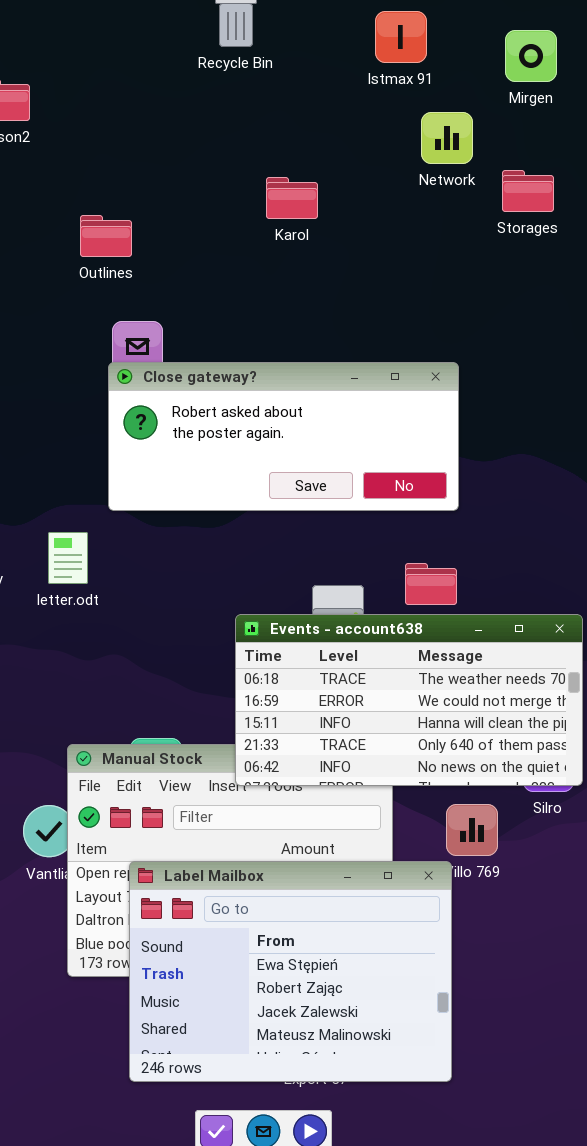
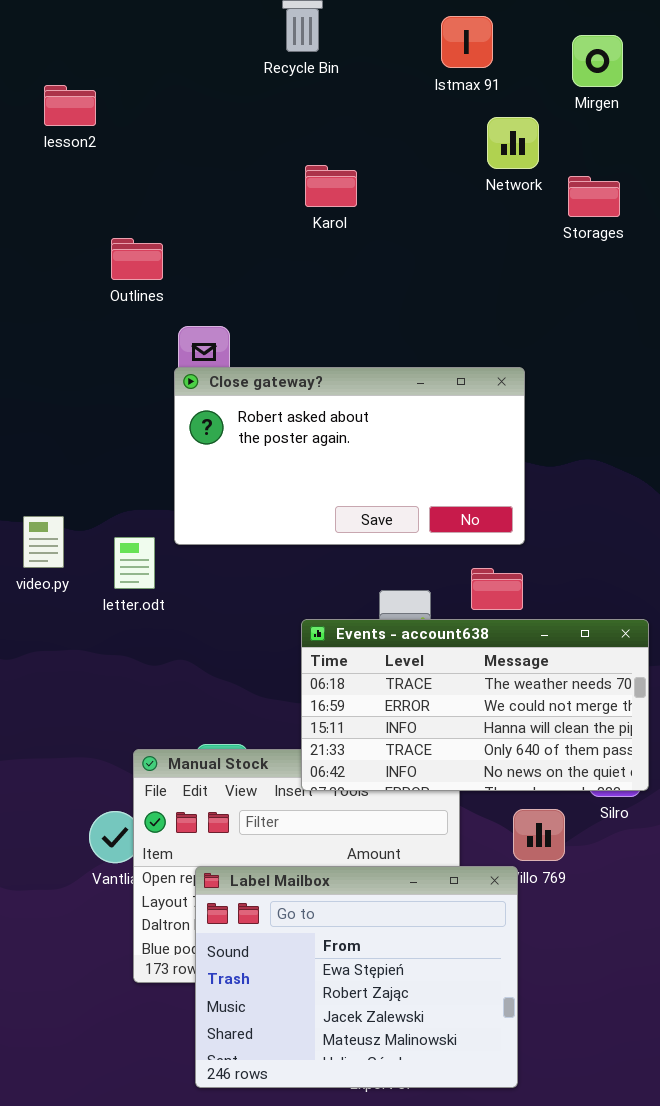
Karol: [266,177,318,219] -> [305,165,357,207], moved
Outlines: [80,215,132,257] -> [111,238,163,280], moved
Close gateway?: [108,362,459,511] -> [174,367,525,545], resized

